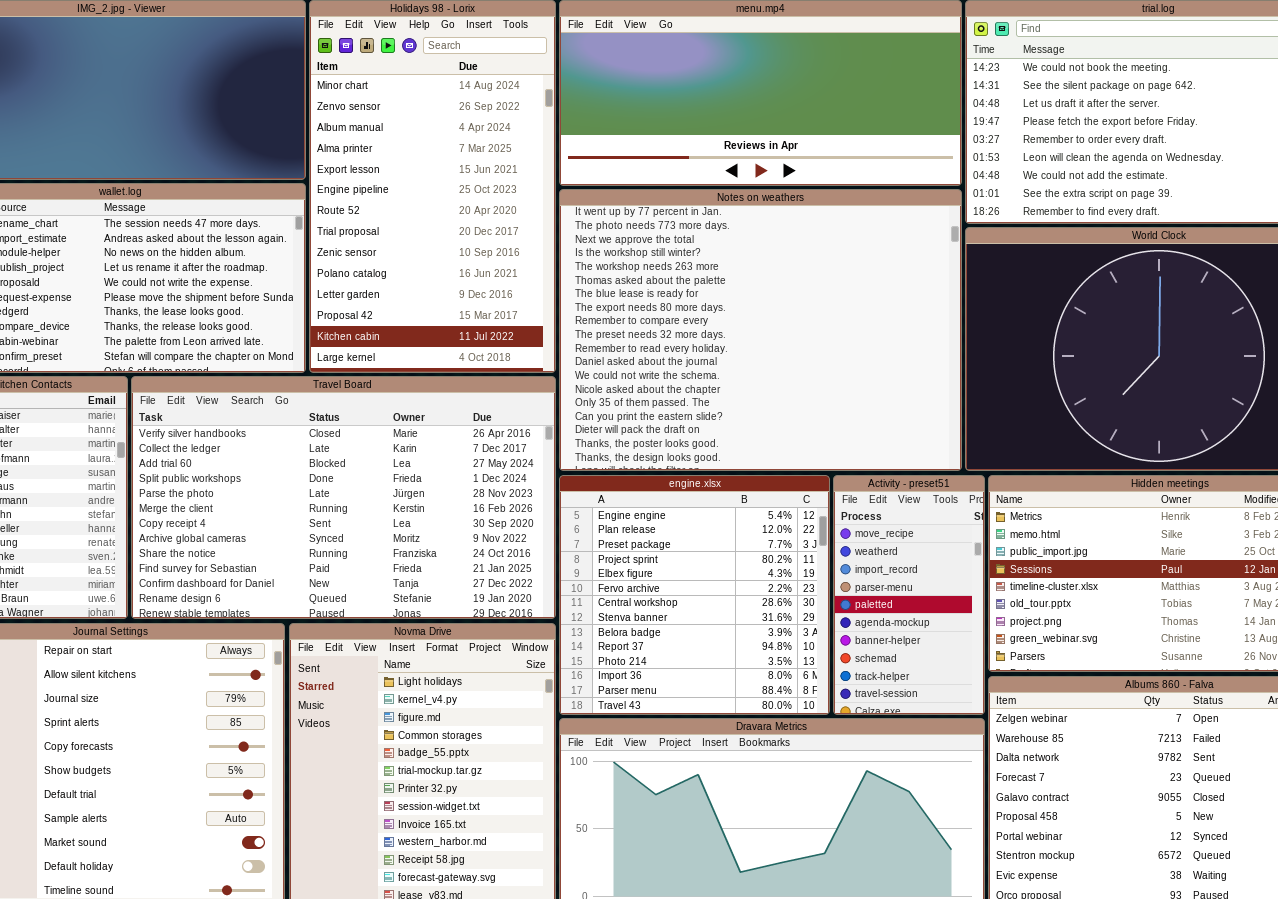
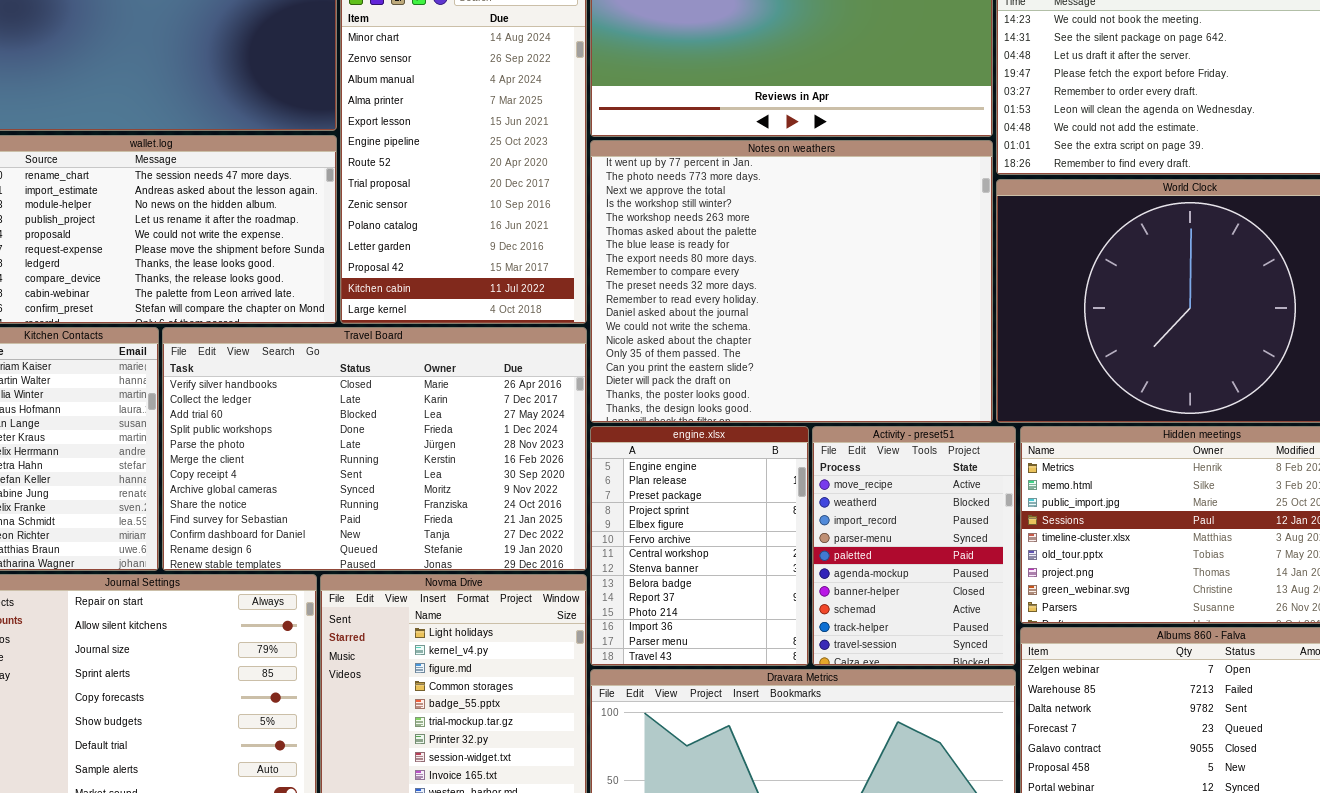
engine.xlsx: [559,475,830,715] -> [590,426,809,666], resized
Activity - preset51: [833,475,985,715] -> [812,426,1016,666], resized

